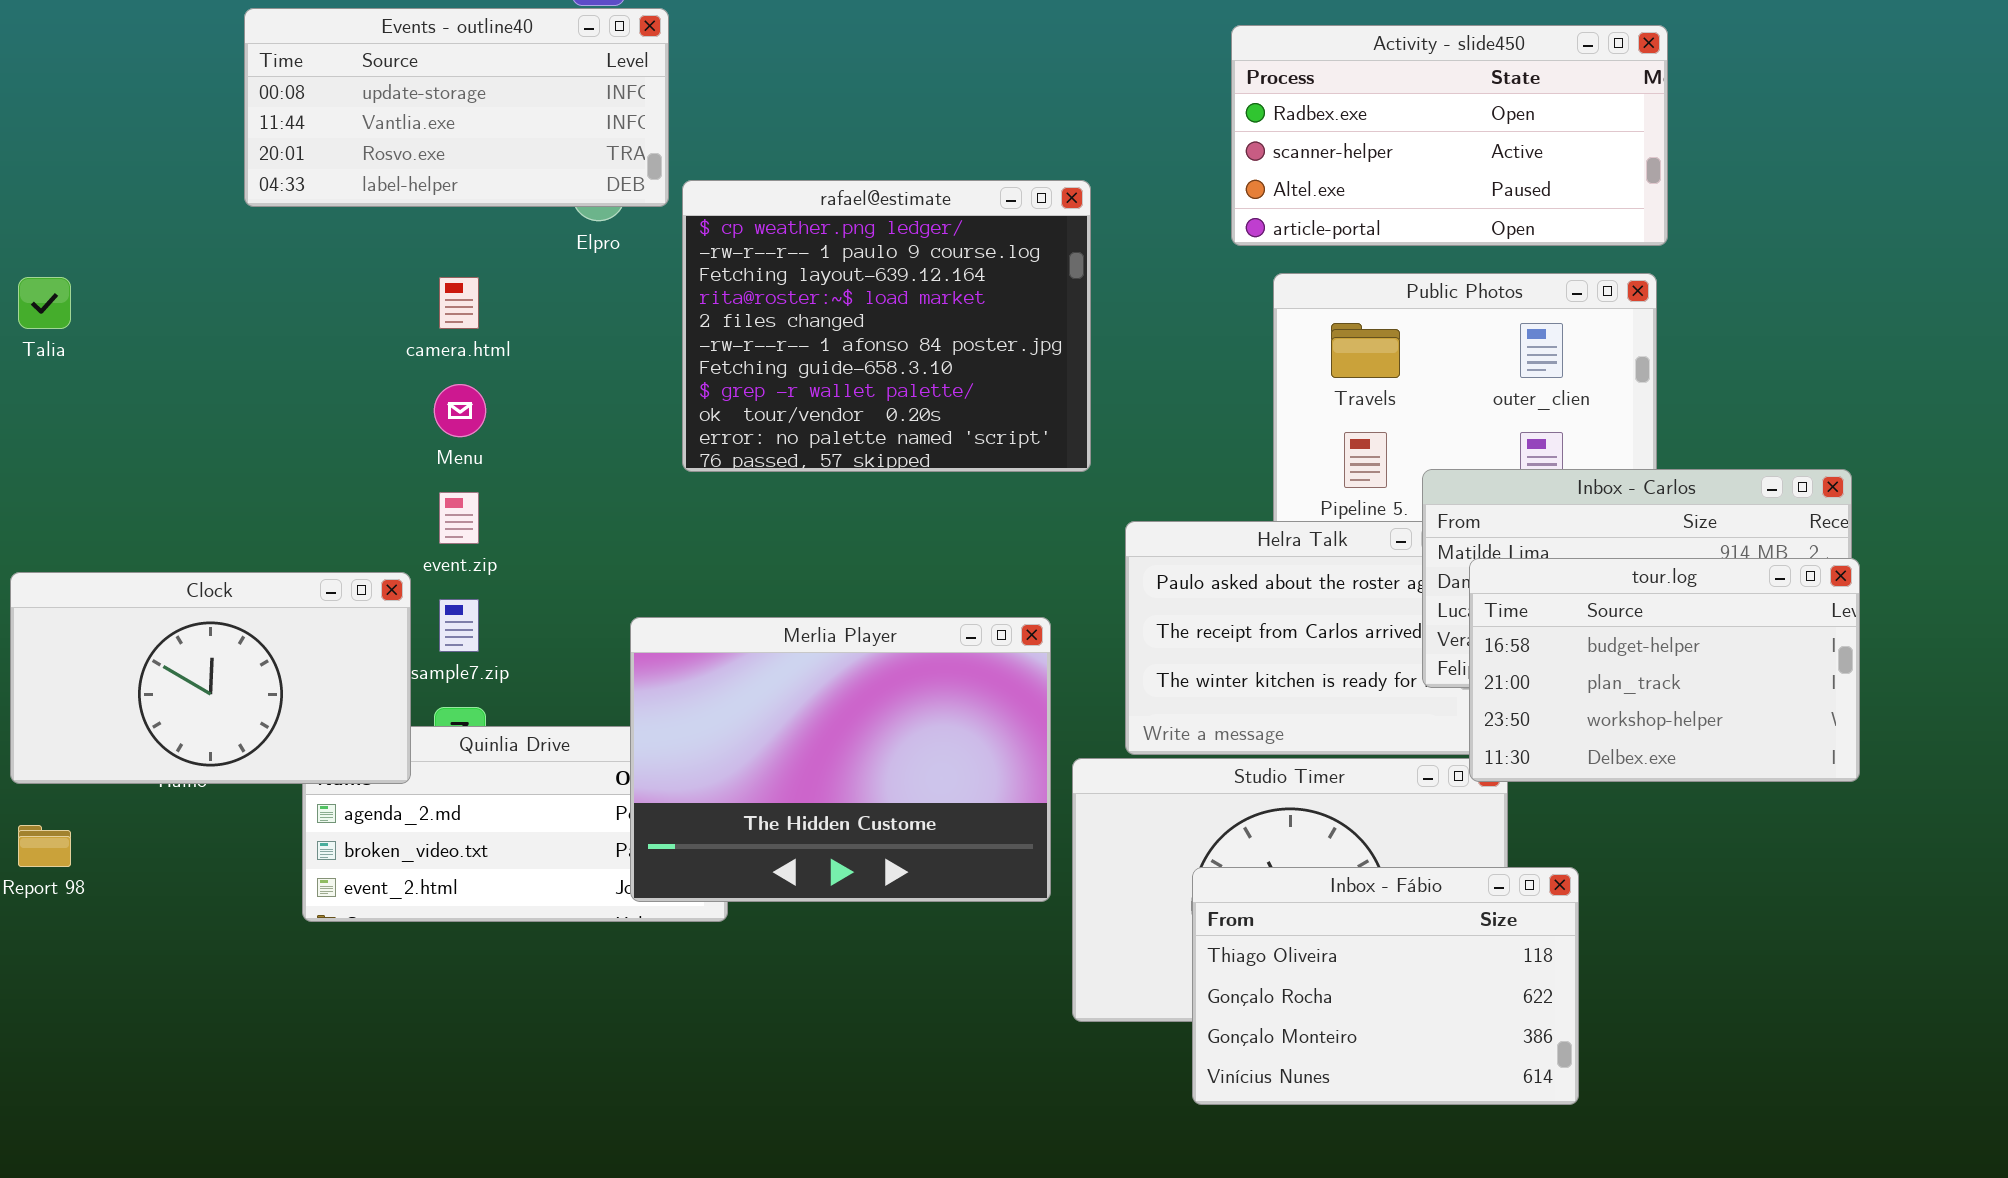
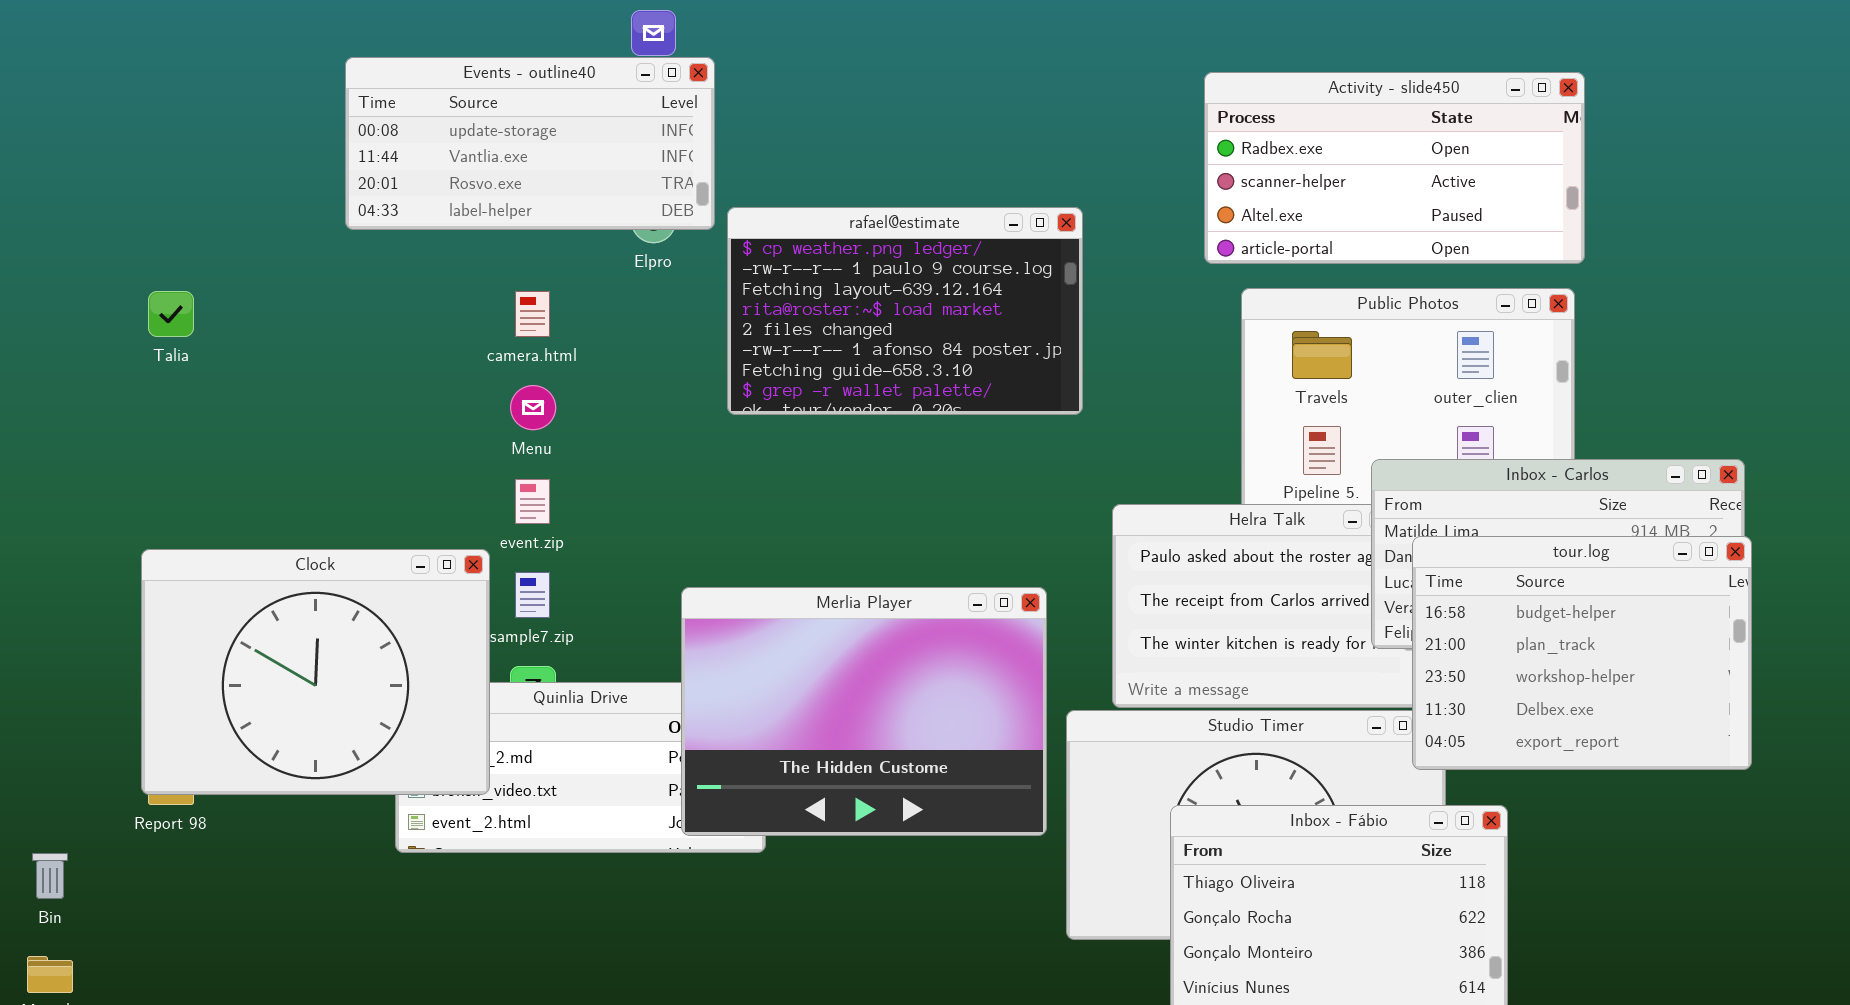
rafael@estimate: [682,180,1091,472] -> [727,207,1083,415], resized
tour.log: [1469,558,1860,782] -> [1412,536,1752,770], resized
Clock: [10,572,411,784] -> [141,549,490,795], resized

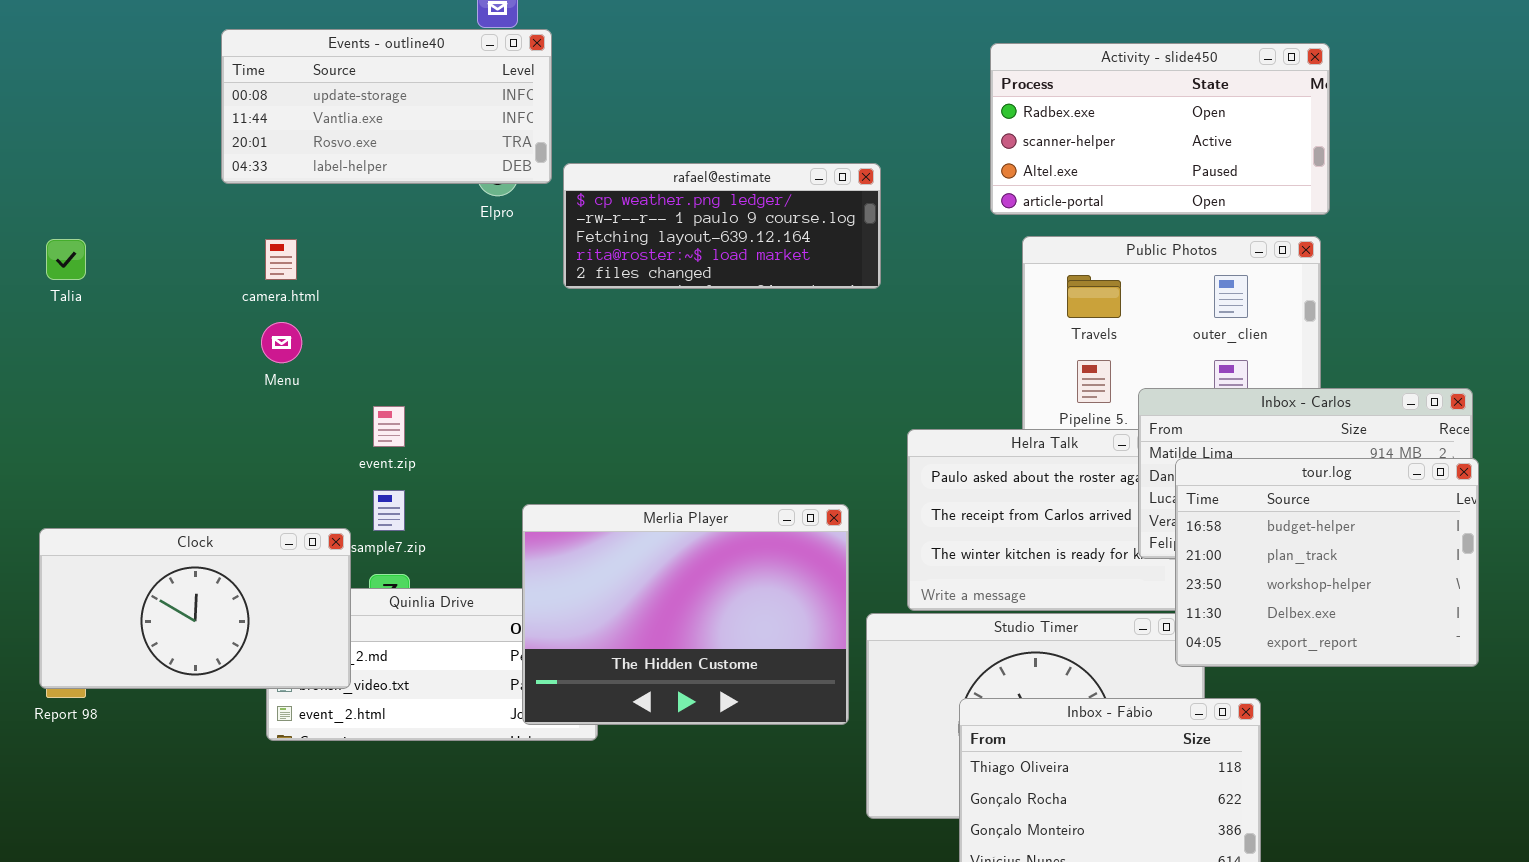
rafael@estimate: [727,207,1083,415] -> [563,163,881,289], resized
camera.html: [515,291,550,337] -> [265,239,297,280], moved
Menu: [510,385,556,430] -> [261,322,302,363], moved
Clock: [141,549,490,795] -> [39,528,351,689], resized

